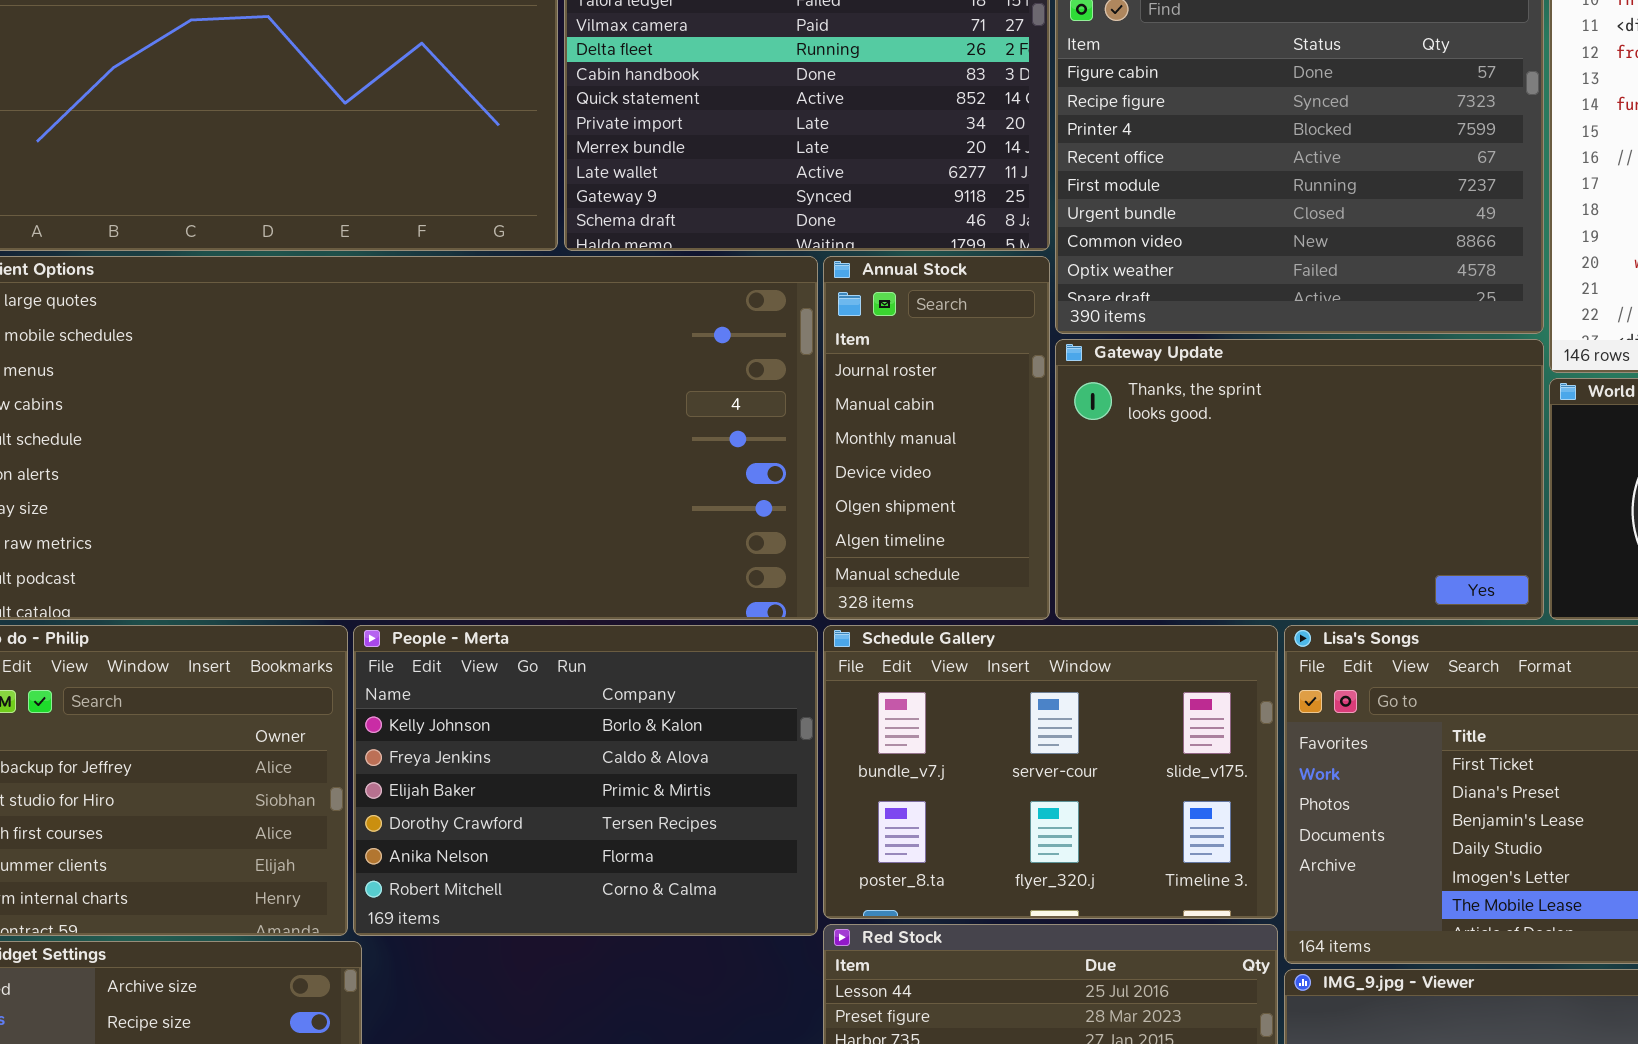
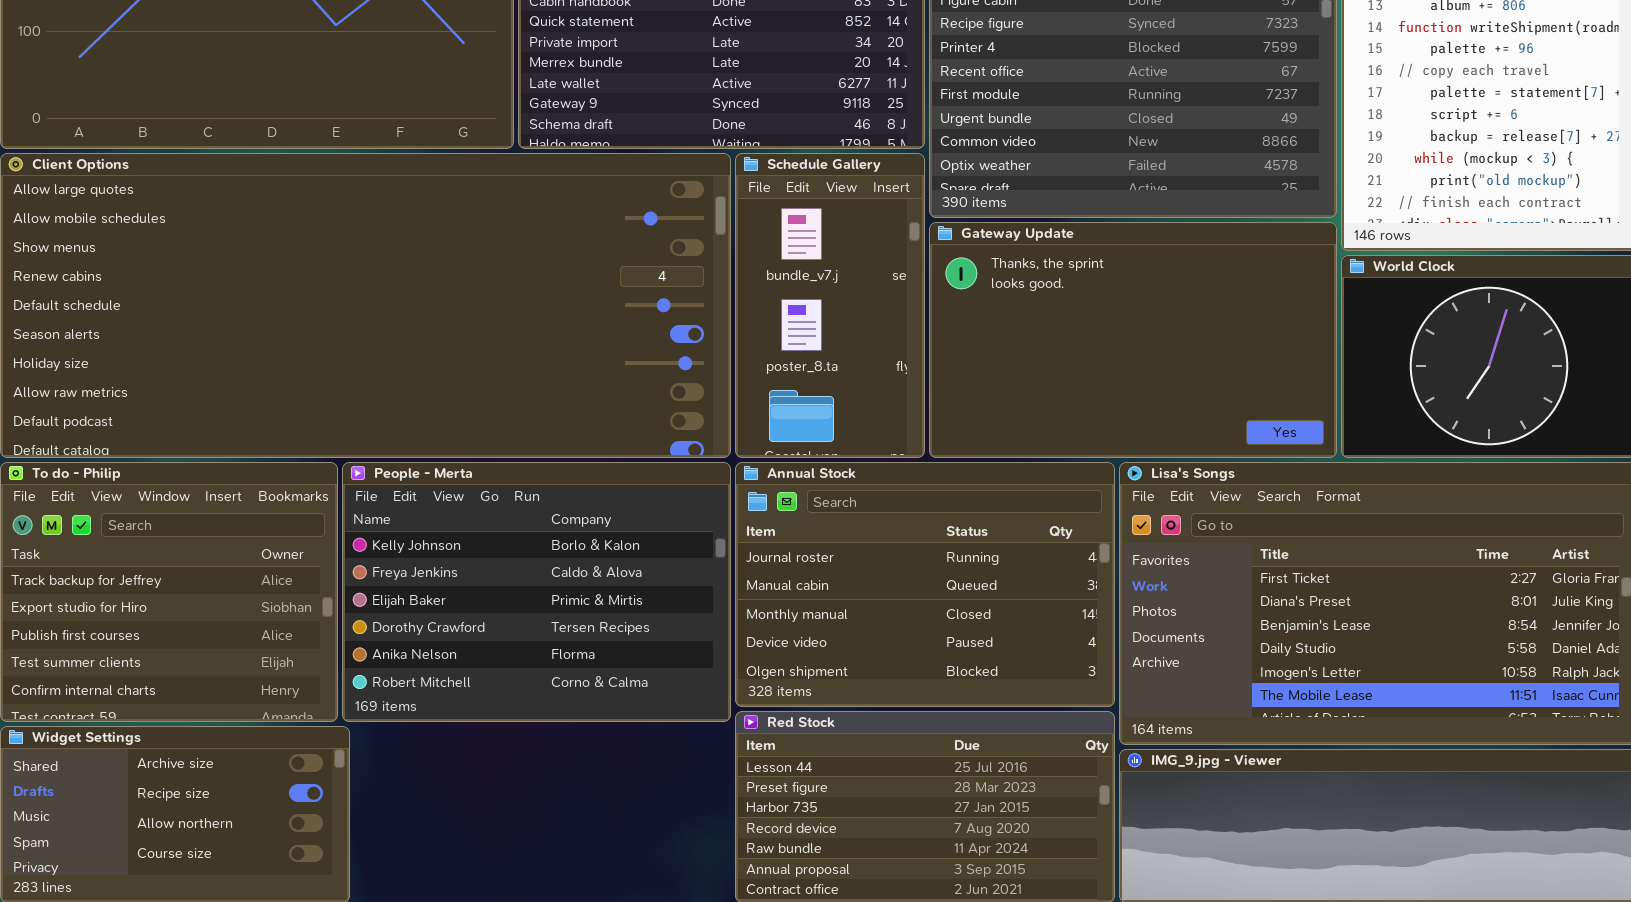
Annual Stock: [823,256,1050,620] -> [735,462,1115,707], moved, resized
Schedule Gallery: [823,625,1278,919] -> [735,153,925,458], moved, resized

